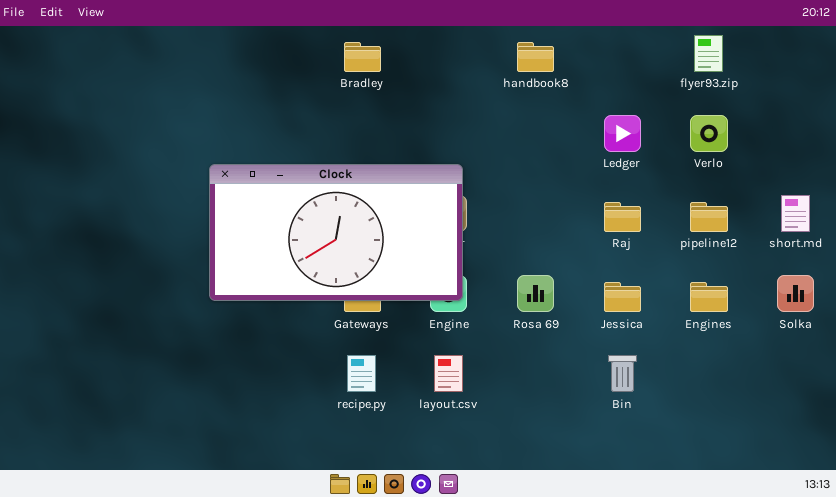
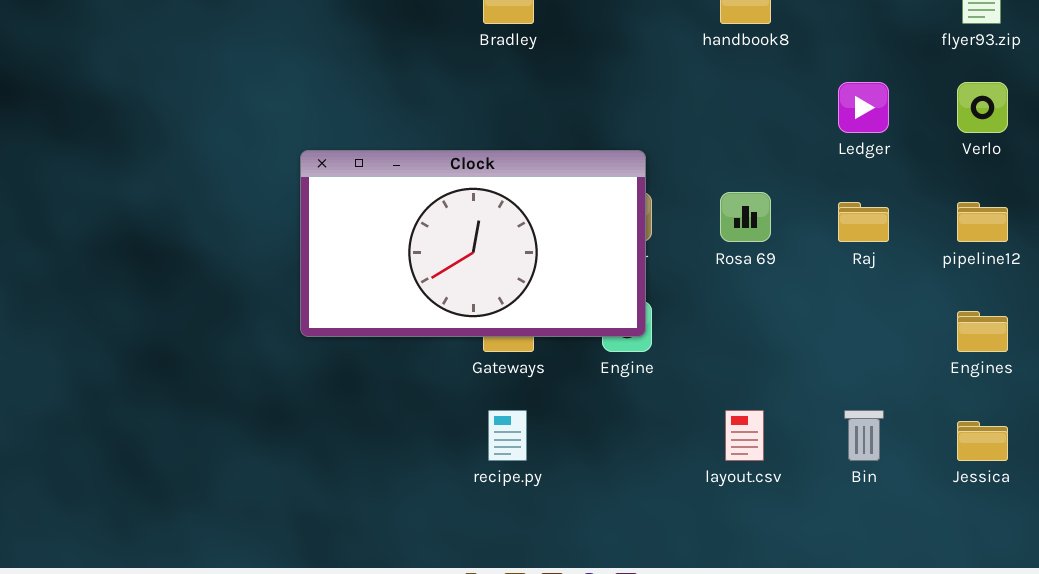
Rosa 69: [517,275,554,312] -> [720,192,771,242], moved
Jessica: [604,282,641,312] -> [957,421,1008,461], moved
layout.csv: [434,355,463,392] -> [725,410,764,461], moved

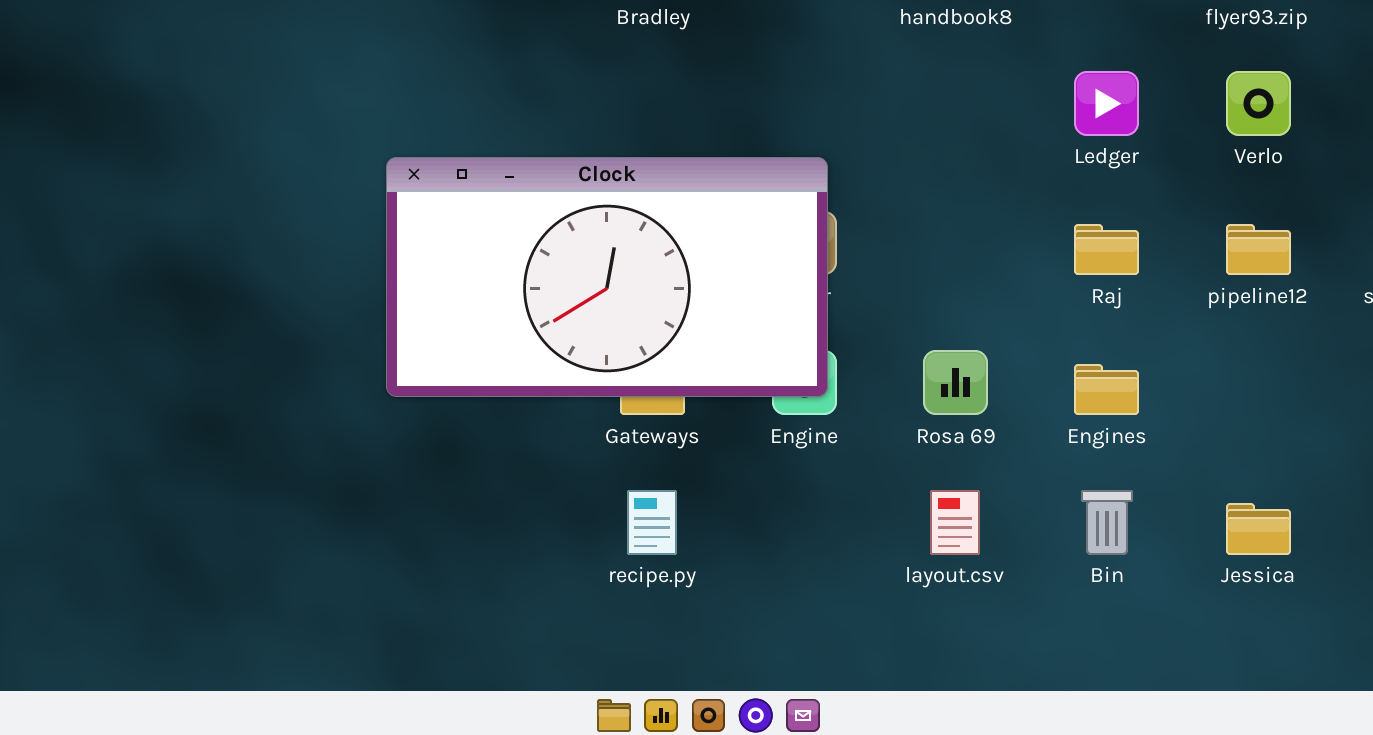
Rosa 69: [720,192,771,242] -> [923,350,988,415], moved
Engines: [957,311,1008,352] -> [1074,364,1139,415], moved

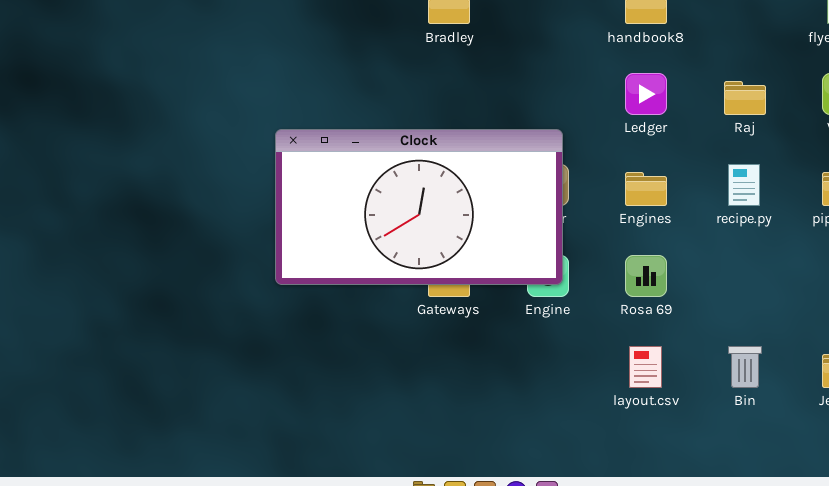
Ledger: [1074,71,1139,136] -> [625,73,667,115], moved
Raj: [1074,224,1139,275] -> [724,81,766,115], moved
Engines: [1074,364,1139,415] -> [625,172,667,206], moved
recipe.py: [627,490,677,555] -> [728,164,760,206], moved

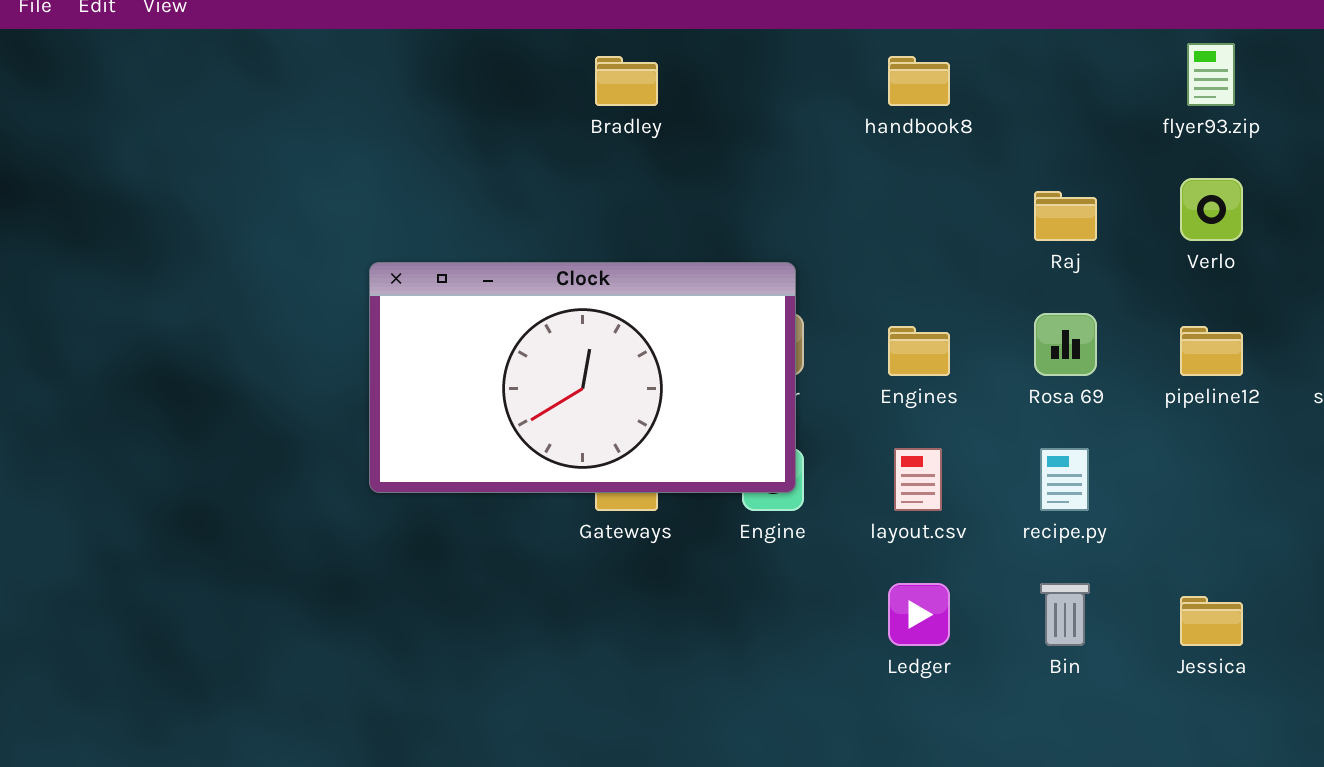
Ledger: [625,73,667,115] -> [888,583,950,646], moved
recipe.py: [728,164,760,206] -> [1040,448,1089,511], moved
Rosa 69: [625,255,667,297] -> [1034,313,1097,376], moved
layout.csv: [629,346,662,388] -> [894,448,942,511], moved

